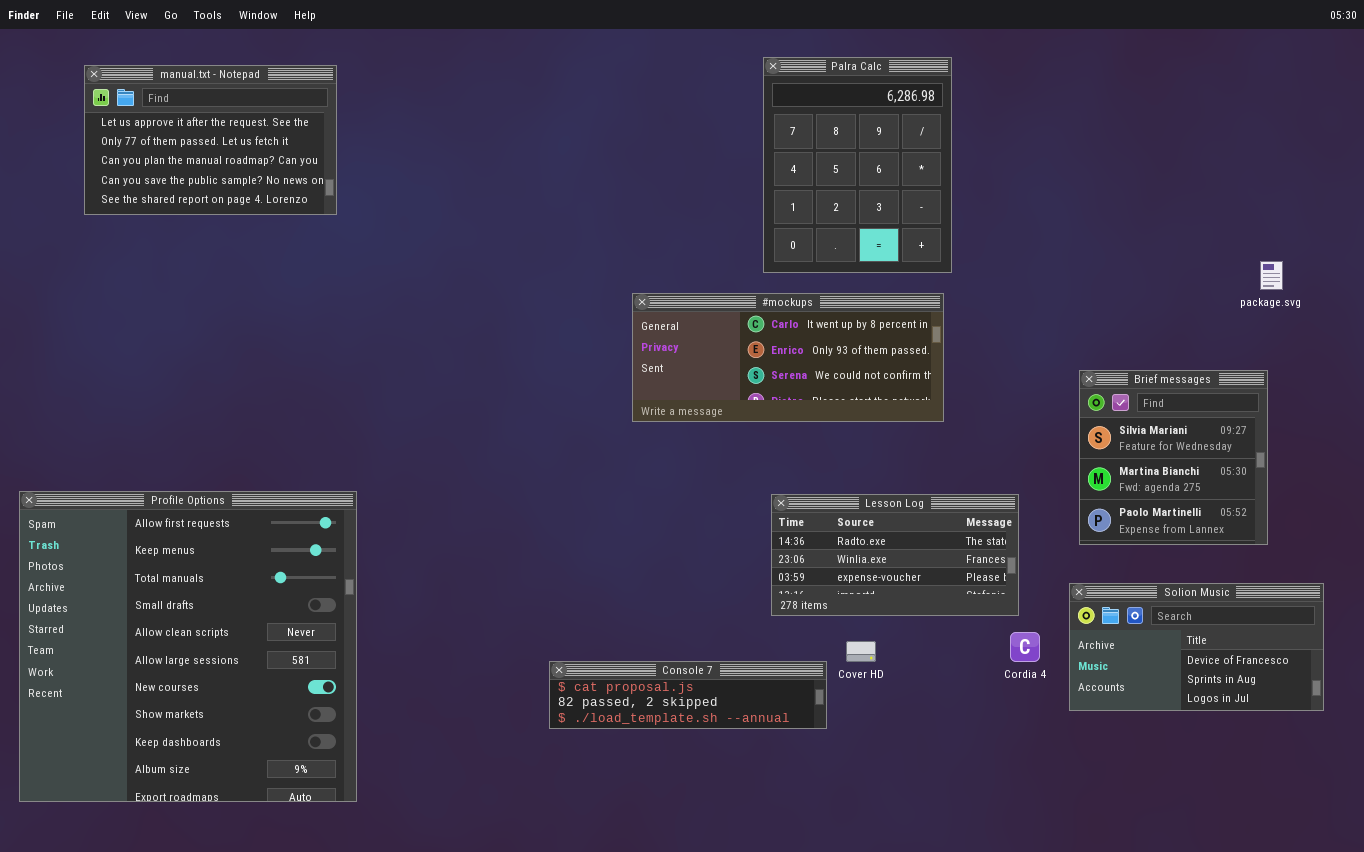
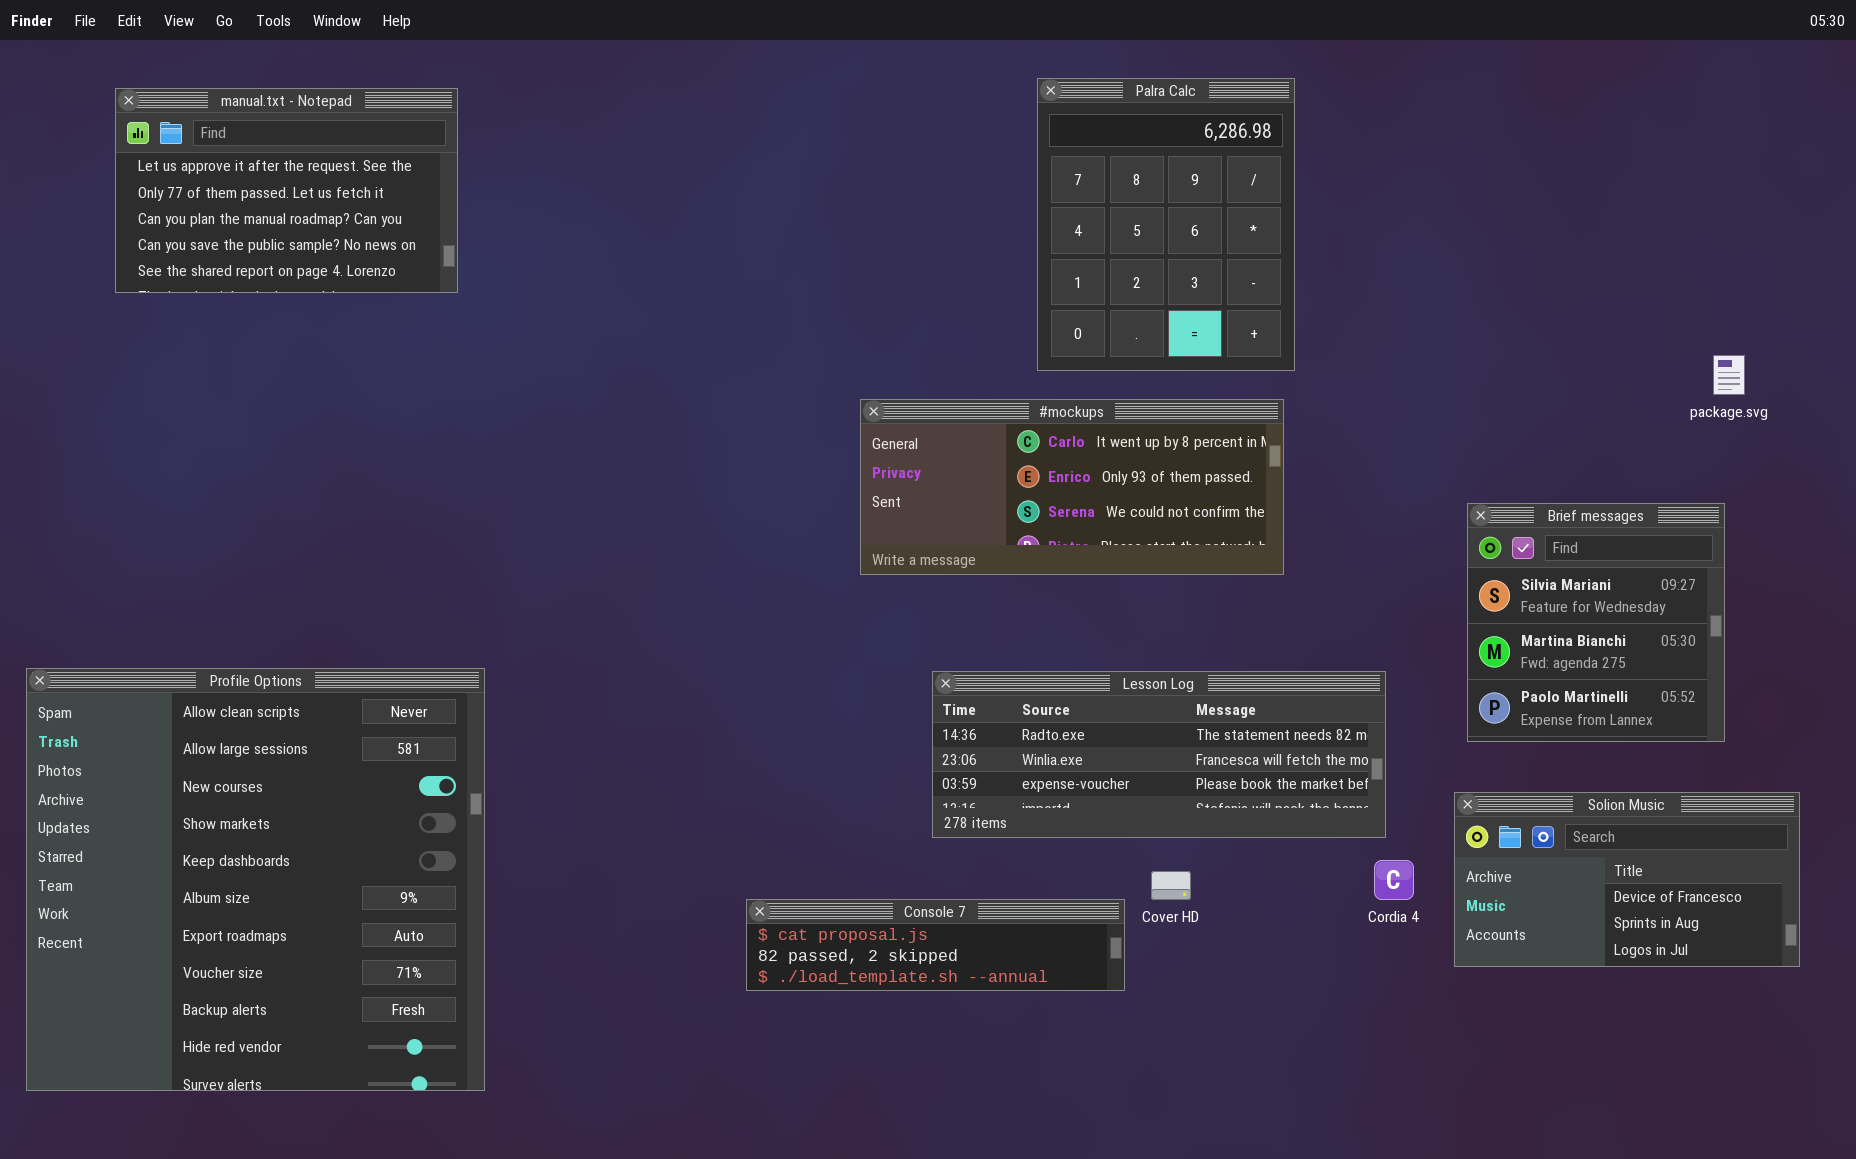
Profile Options: [19,491,357,802] -> [26,668,485,1091], scrolled down 4 rows
Lesson Log: [771,494,1019,616] -> [932,671,1386,838], resized

